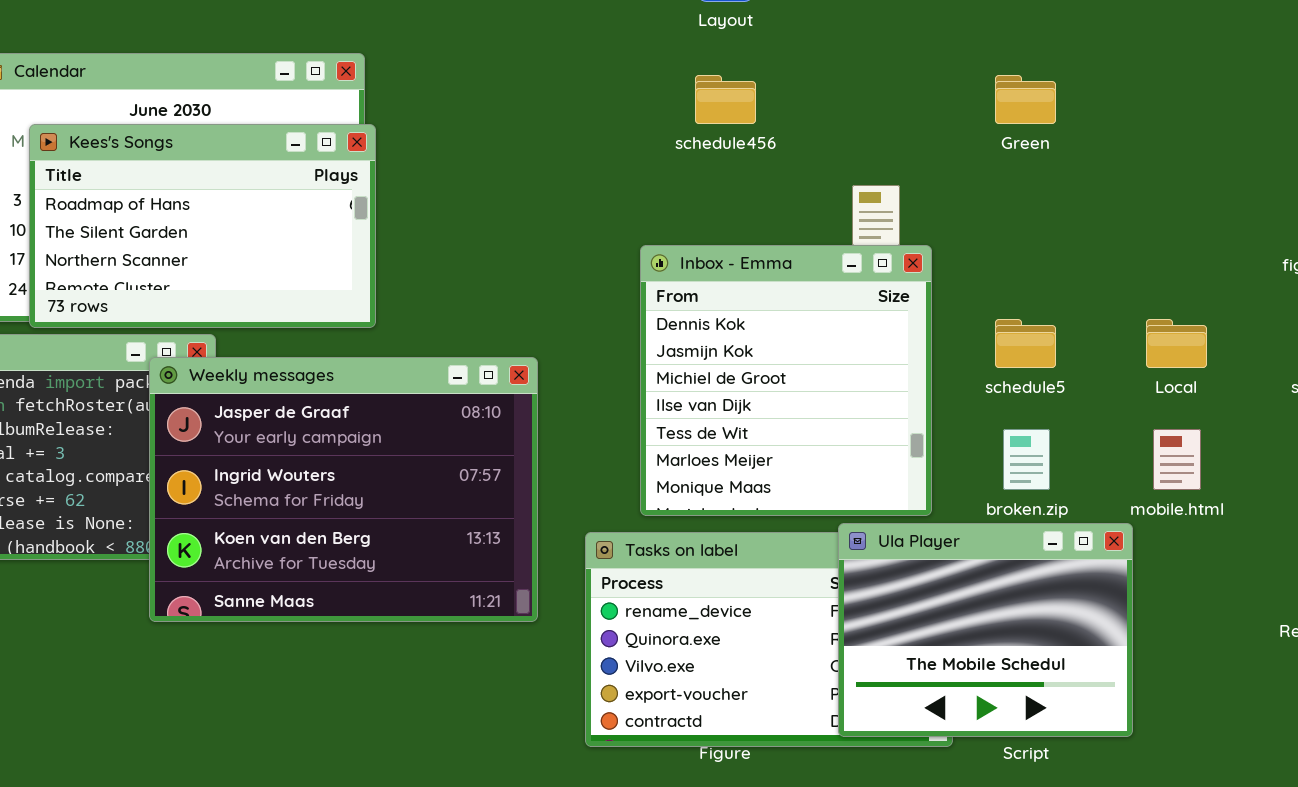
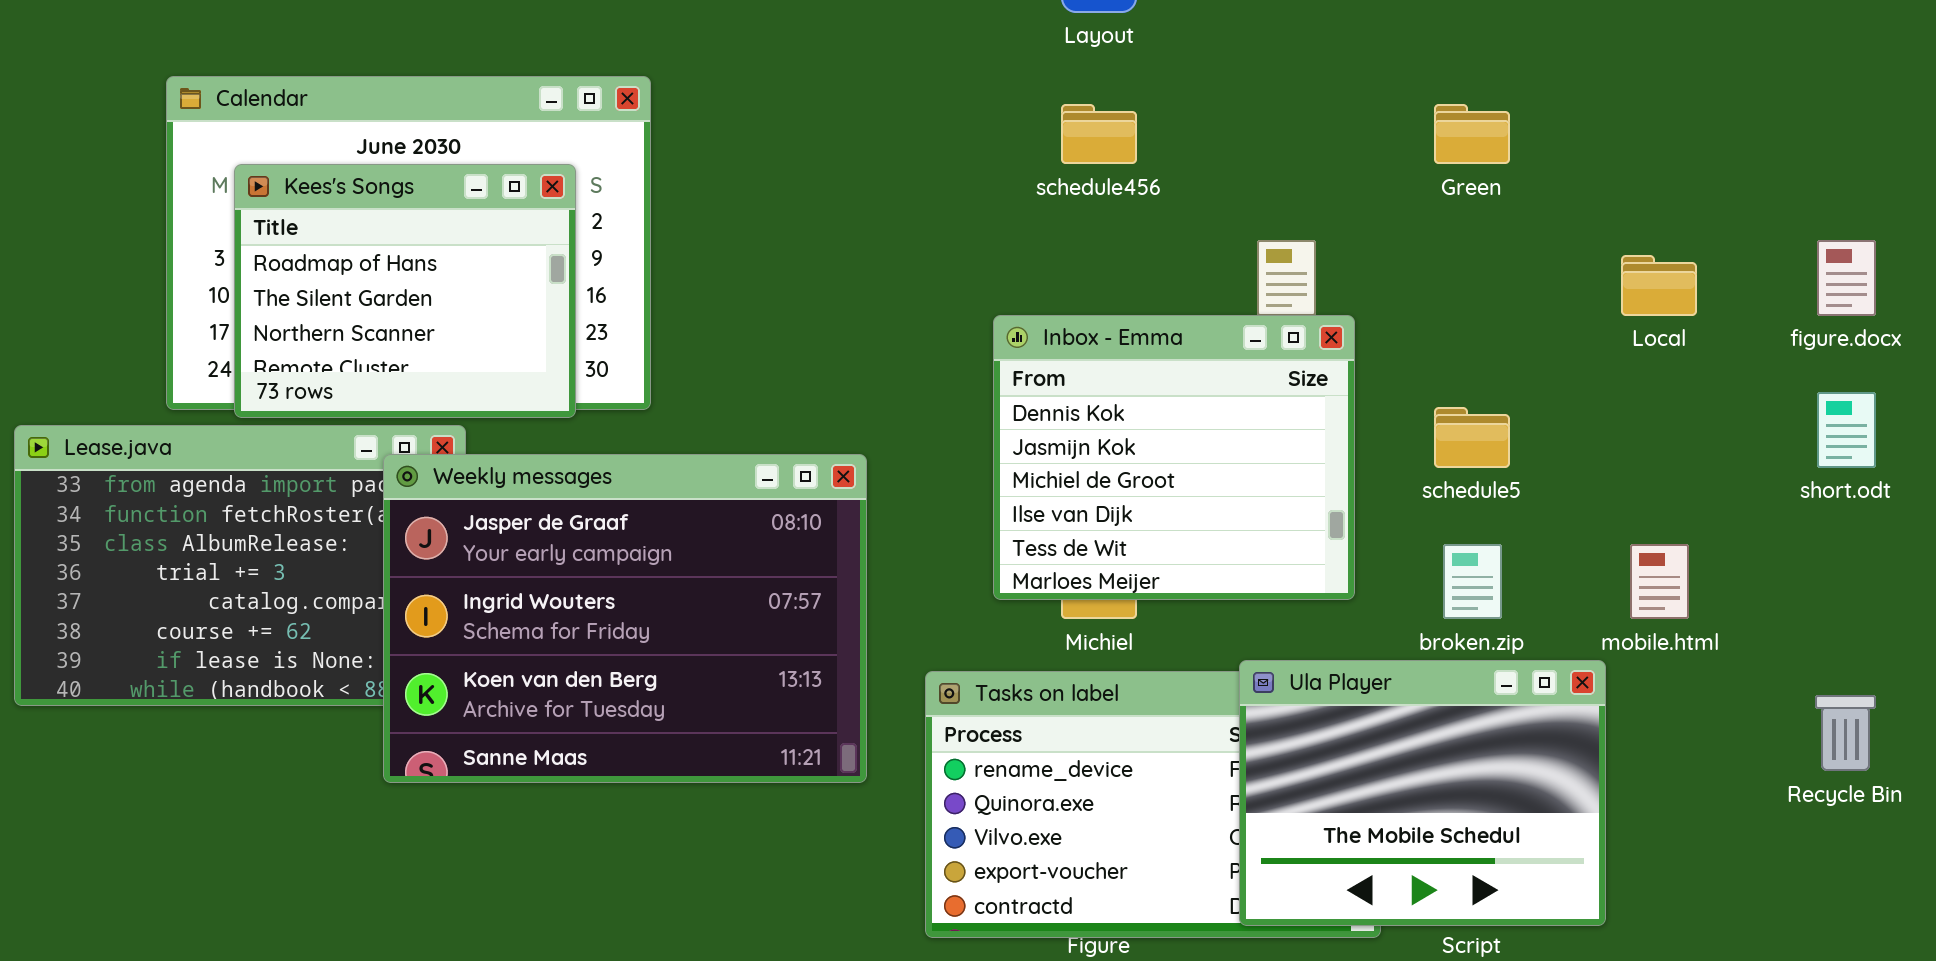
Kees's Songs: [29,124,376,328] -> [234,164,576,418], resized
Inbox - Emma: [640,245,932,516] -> [993,315,1355,600], resized
Local: [1146,319,1207,368] -> [1621,255,1697,316], moved

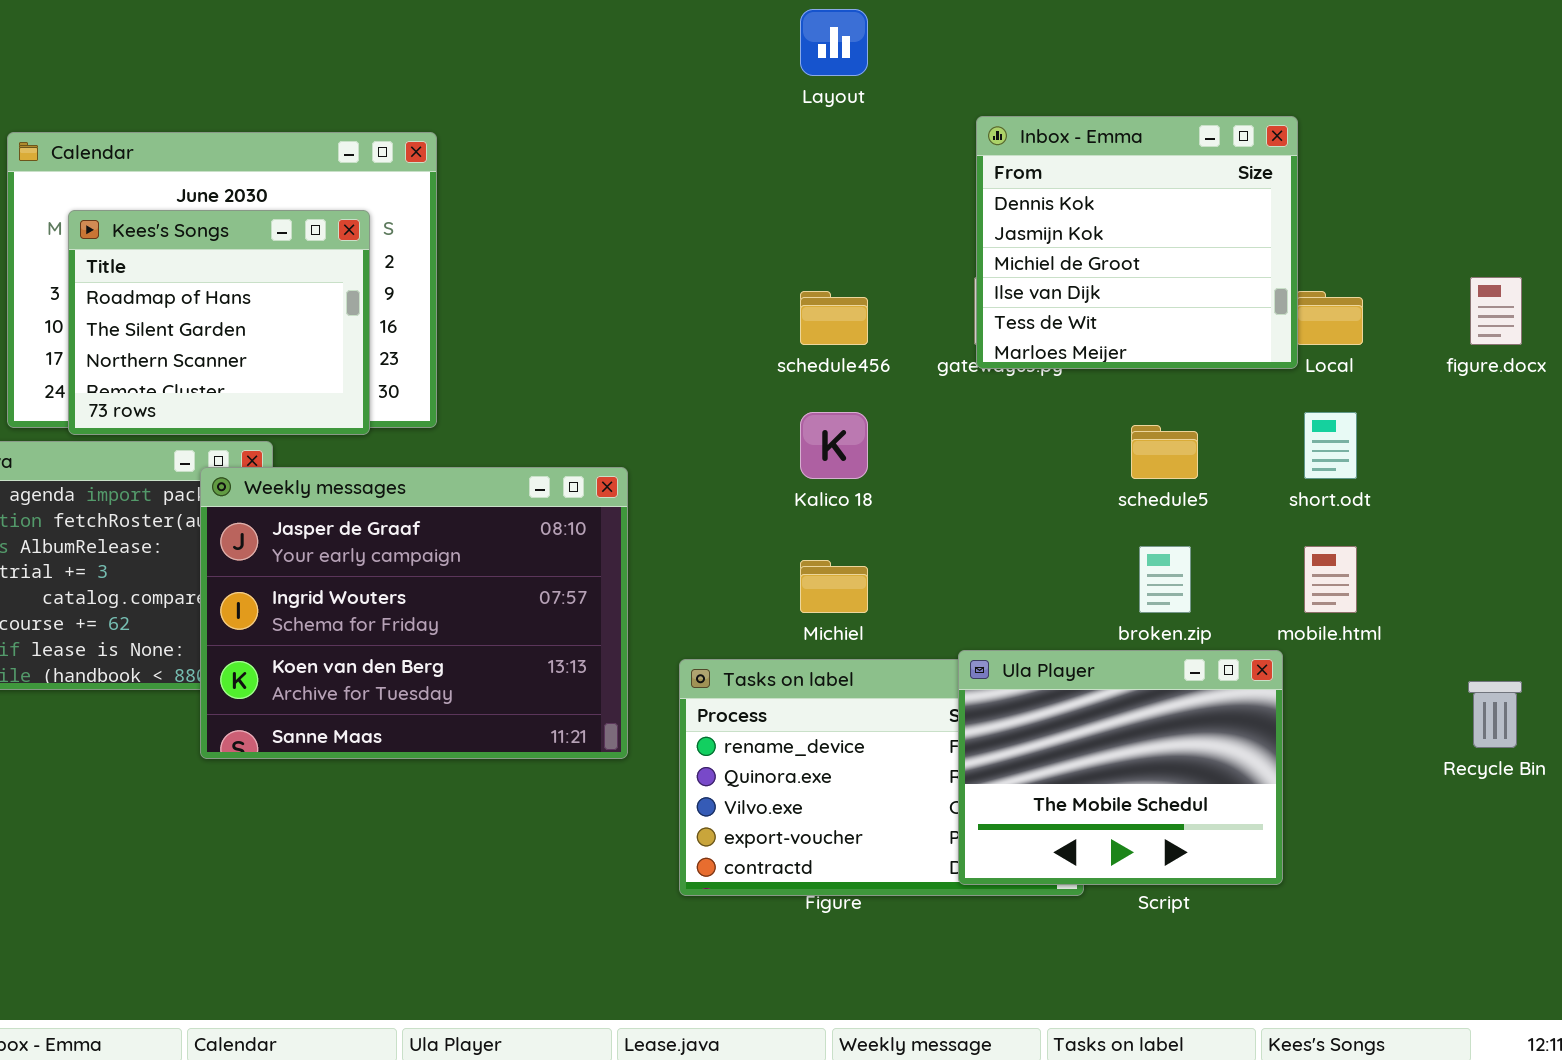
schedule456: [1061,104,1137,164] -> [800,291,868,345], moved
Inbox - Emma: [993,315,1355,600] -> [976,116,1298,369], moved
short.odt: [1817,392,1876,468] -> [1304,412,1357,479], moved

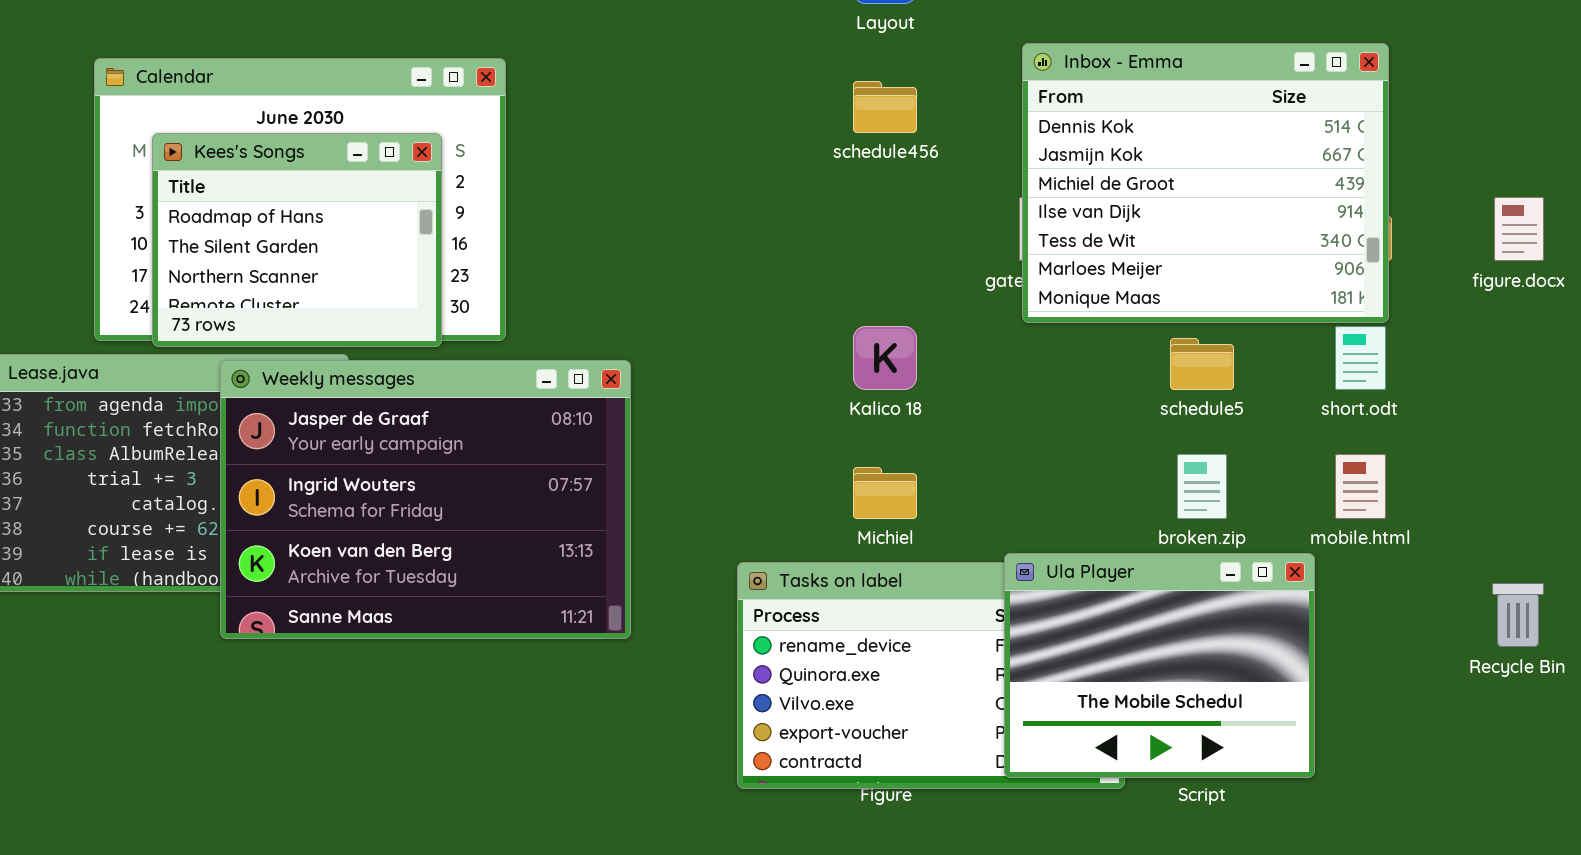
Inbox - Emma: [976,116,1298,369] -> [1022,43,1389,323], resized
schedule456: [800,291,868,345] -> [853,81,917,133], moved
Weekly messages: [200,467,628,759] -> [220,360,631,639], moved

